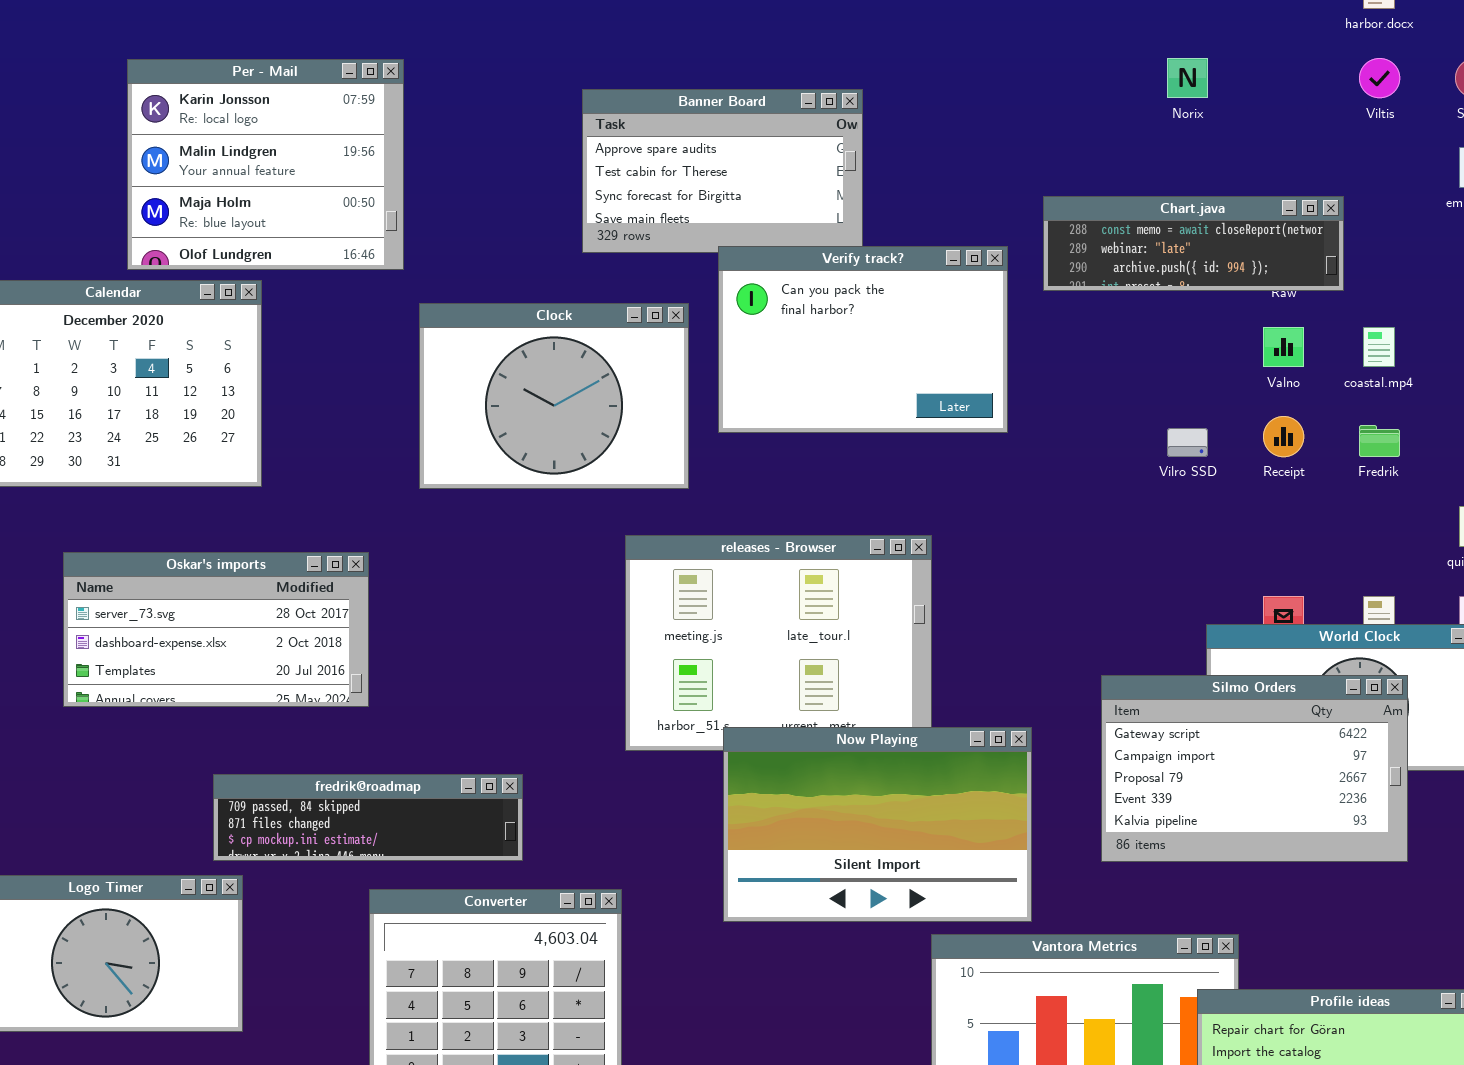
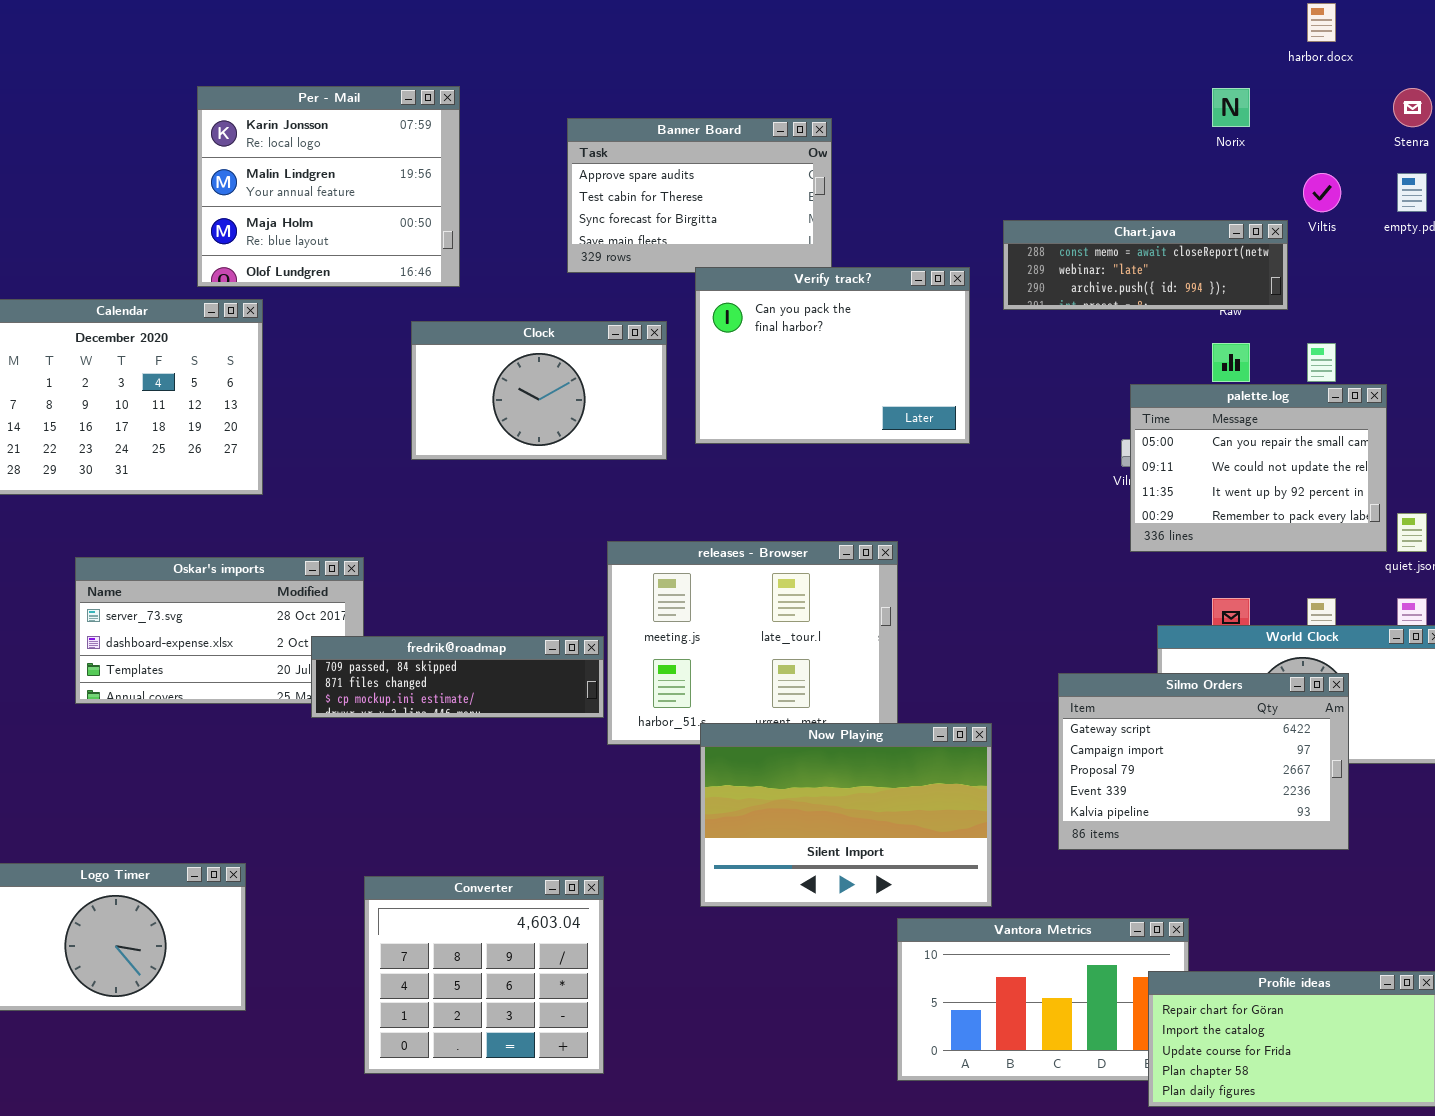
Norix: [1167,58,1208,98] -> [1212,88,1250,127], moved
Viltis: [1359,58,1400,98] -> [1303,173,1341,212], moved
Per - Mail: [127,59,404,270] -> [197,86,460,287], moved
Clock: [419,303,689,489] -> [411,321,667,460], resized
palette.log: none -> [1130,384,1387,552], opened
fredrik@roadmap: [213,774,523,861] -> [311,636,604,718], moved

